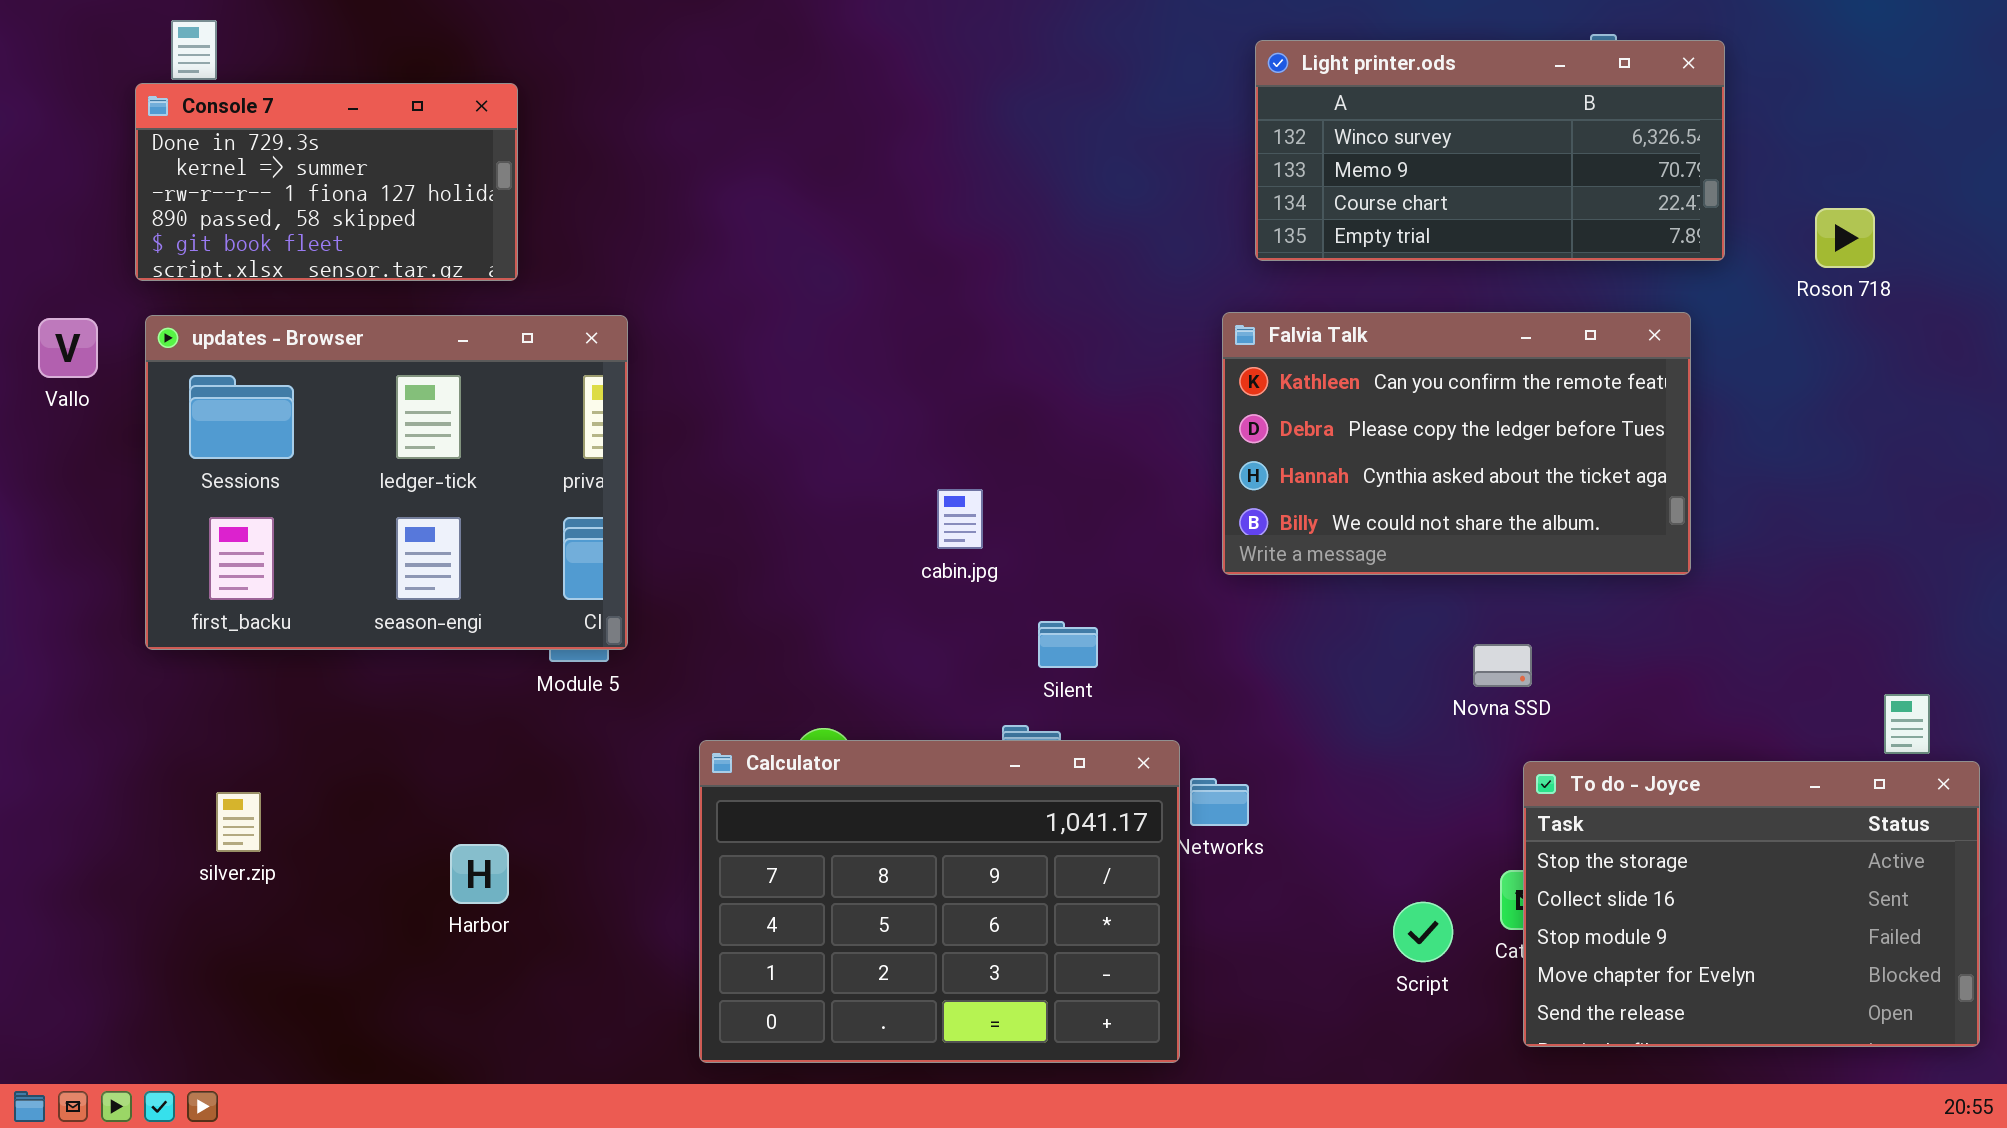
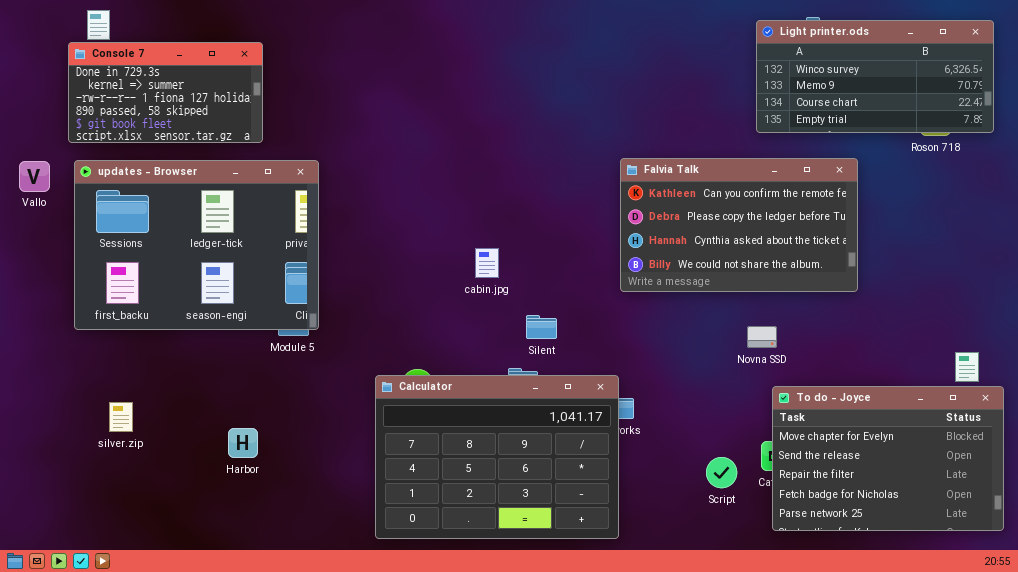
Light printer.ods: [1255,40,1725,261] -> [756,20,994,133], moved
Calculator: [699,740,1180,1063] -> [375,375,619,539], moved
To do - Joyce: [1523,761,1980,1047] -> [772,386,1004,531], scrolled down 3 rows

